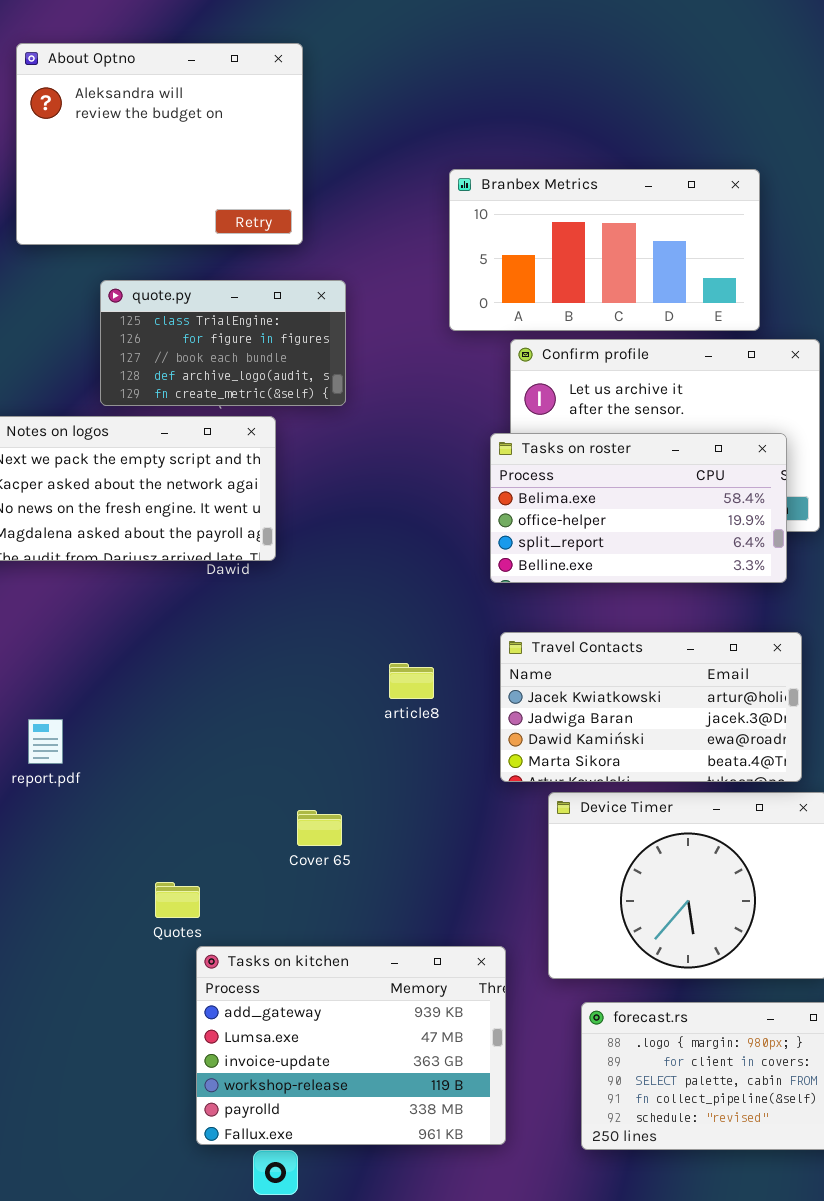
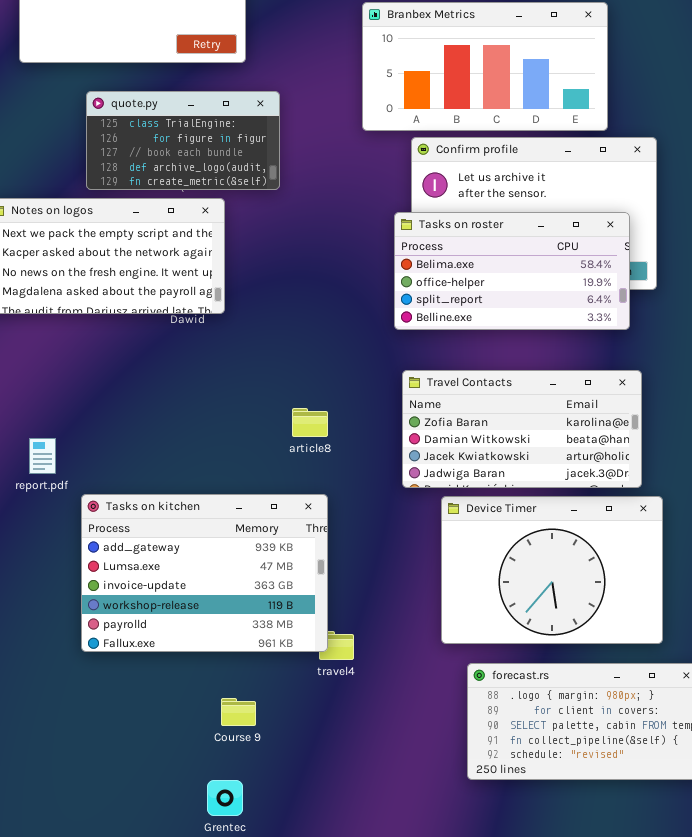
Travel Contacts: [500,632,802,782] -> [402,370,642,488], scrolled up 2 rows
article8: [389,663,434,699] -> [292,408,328,437], moved
Tasks on kitchen: [196,946,506,1145] -> [81,494,328,652], moved

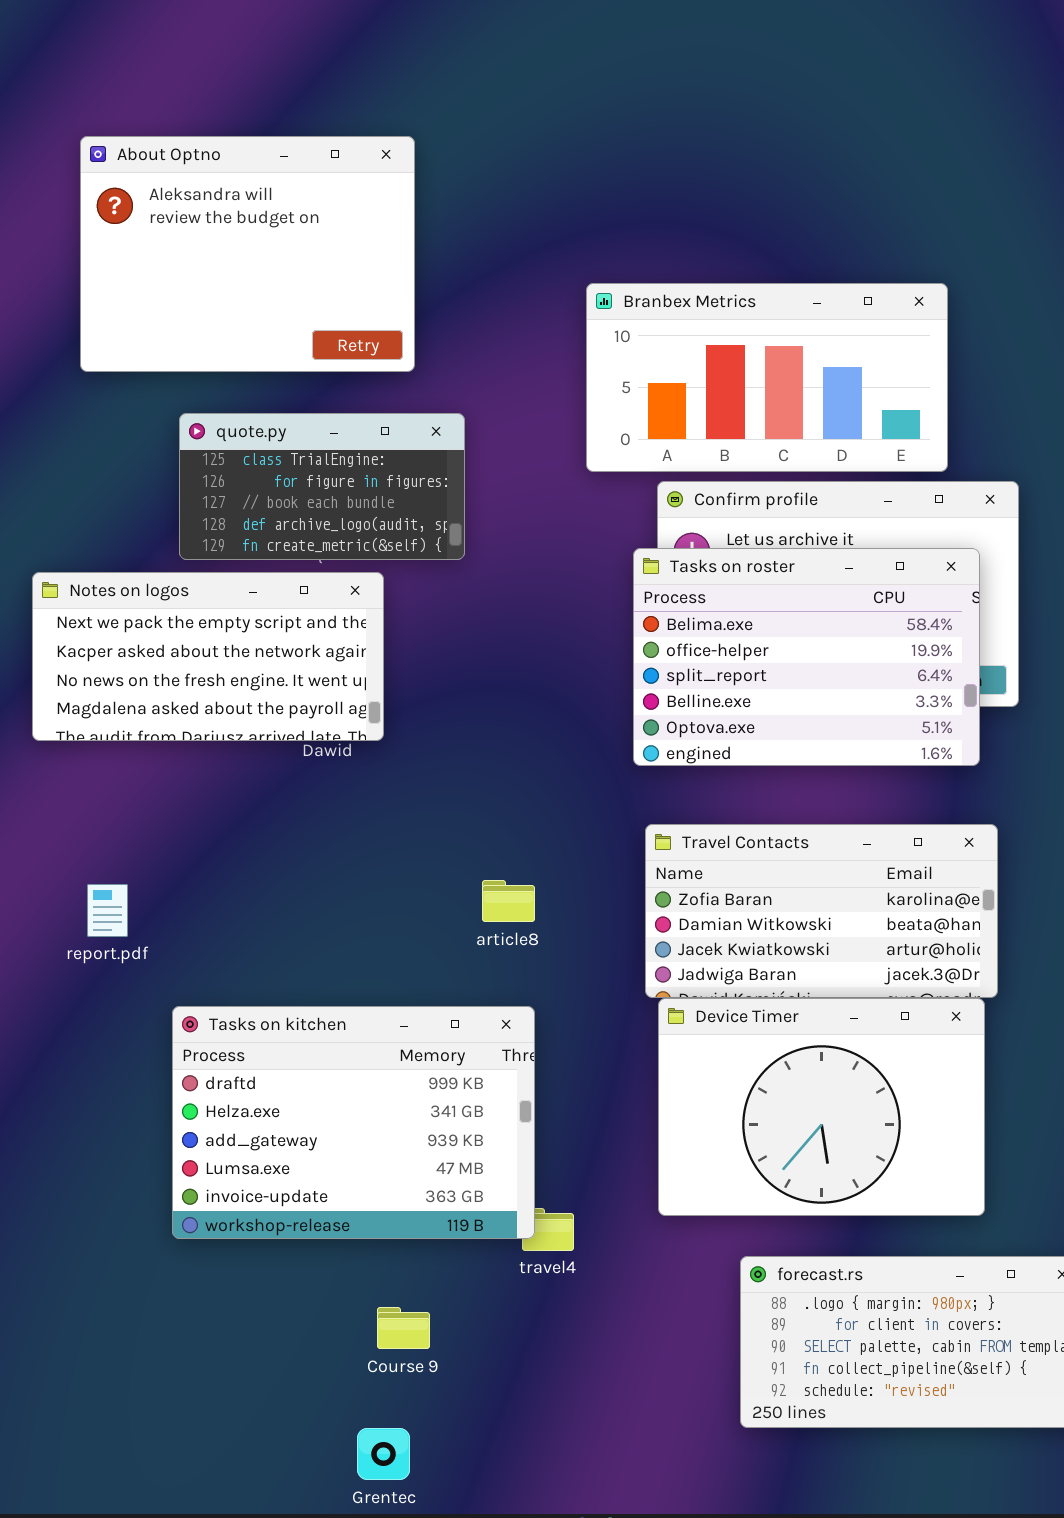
Tasks on roster: [394,212,630,330] -> [633,548,980,766], resized
report.pdf: [29,438,56,474] -> [87,884,128,937], moved
Tasks on kitchen: [81,494,328,652] -> [172,1006,535,1239], scrolled up 2 rows
Device Timer: [441,496,663,644] -> [658,998,985,1216], moved

